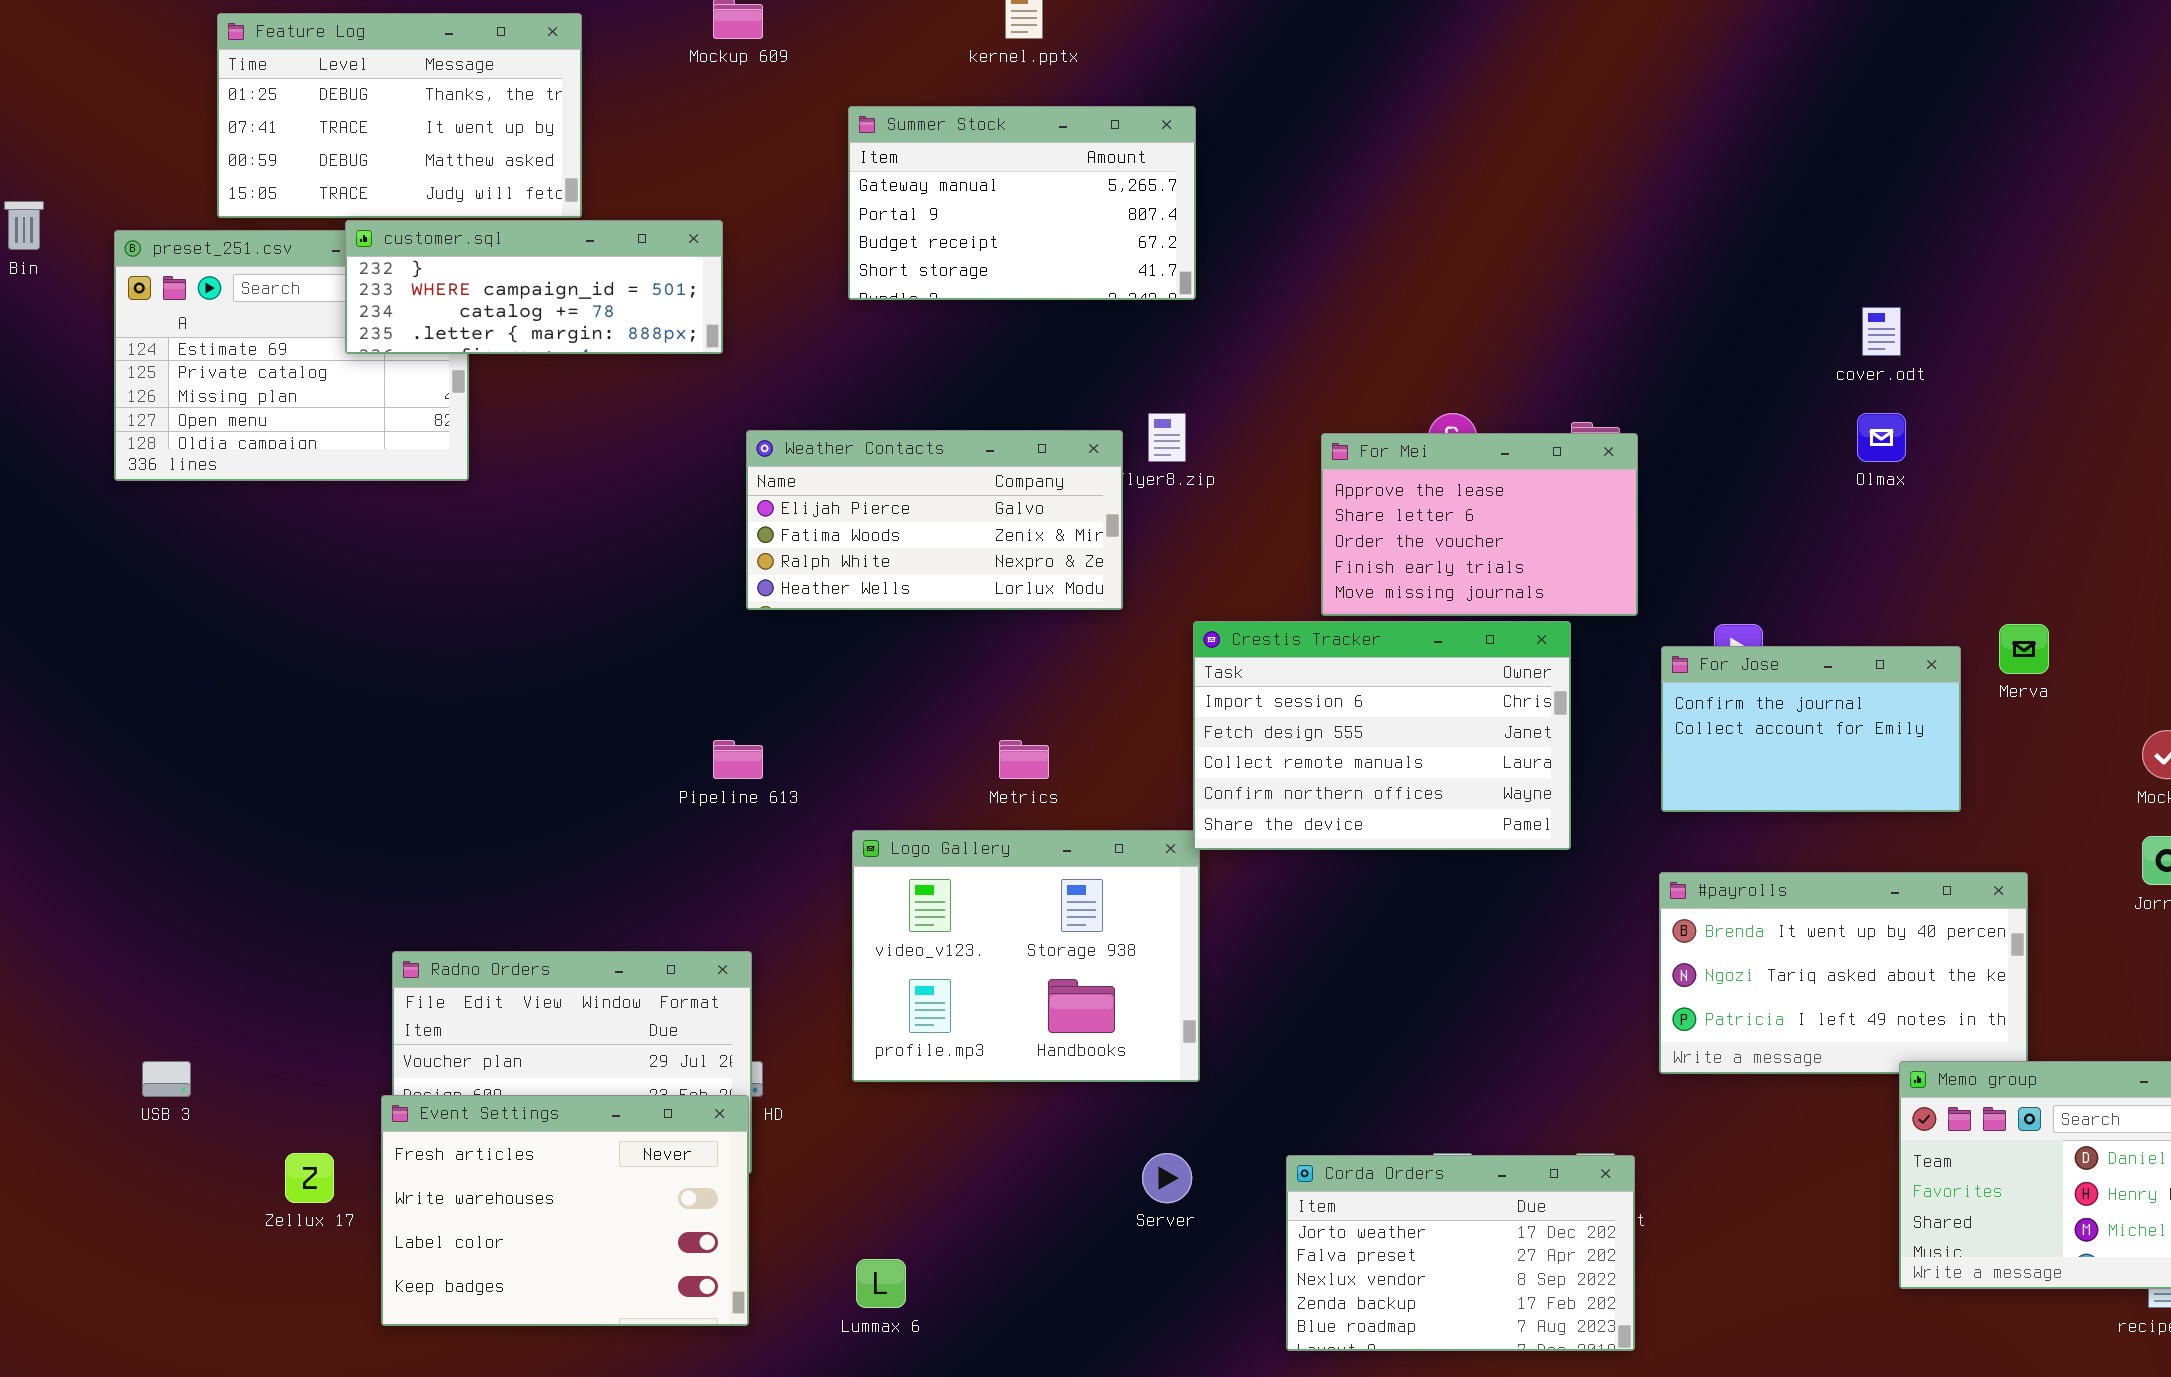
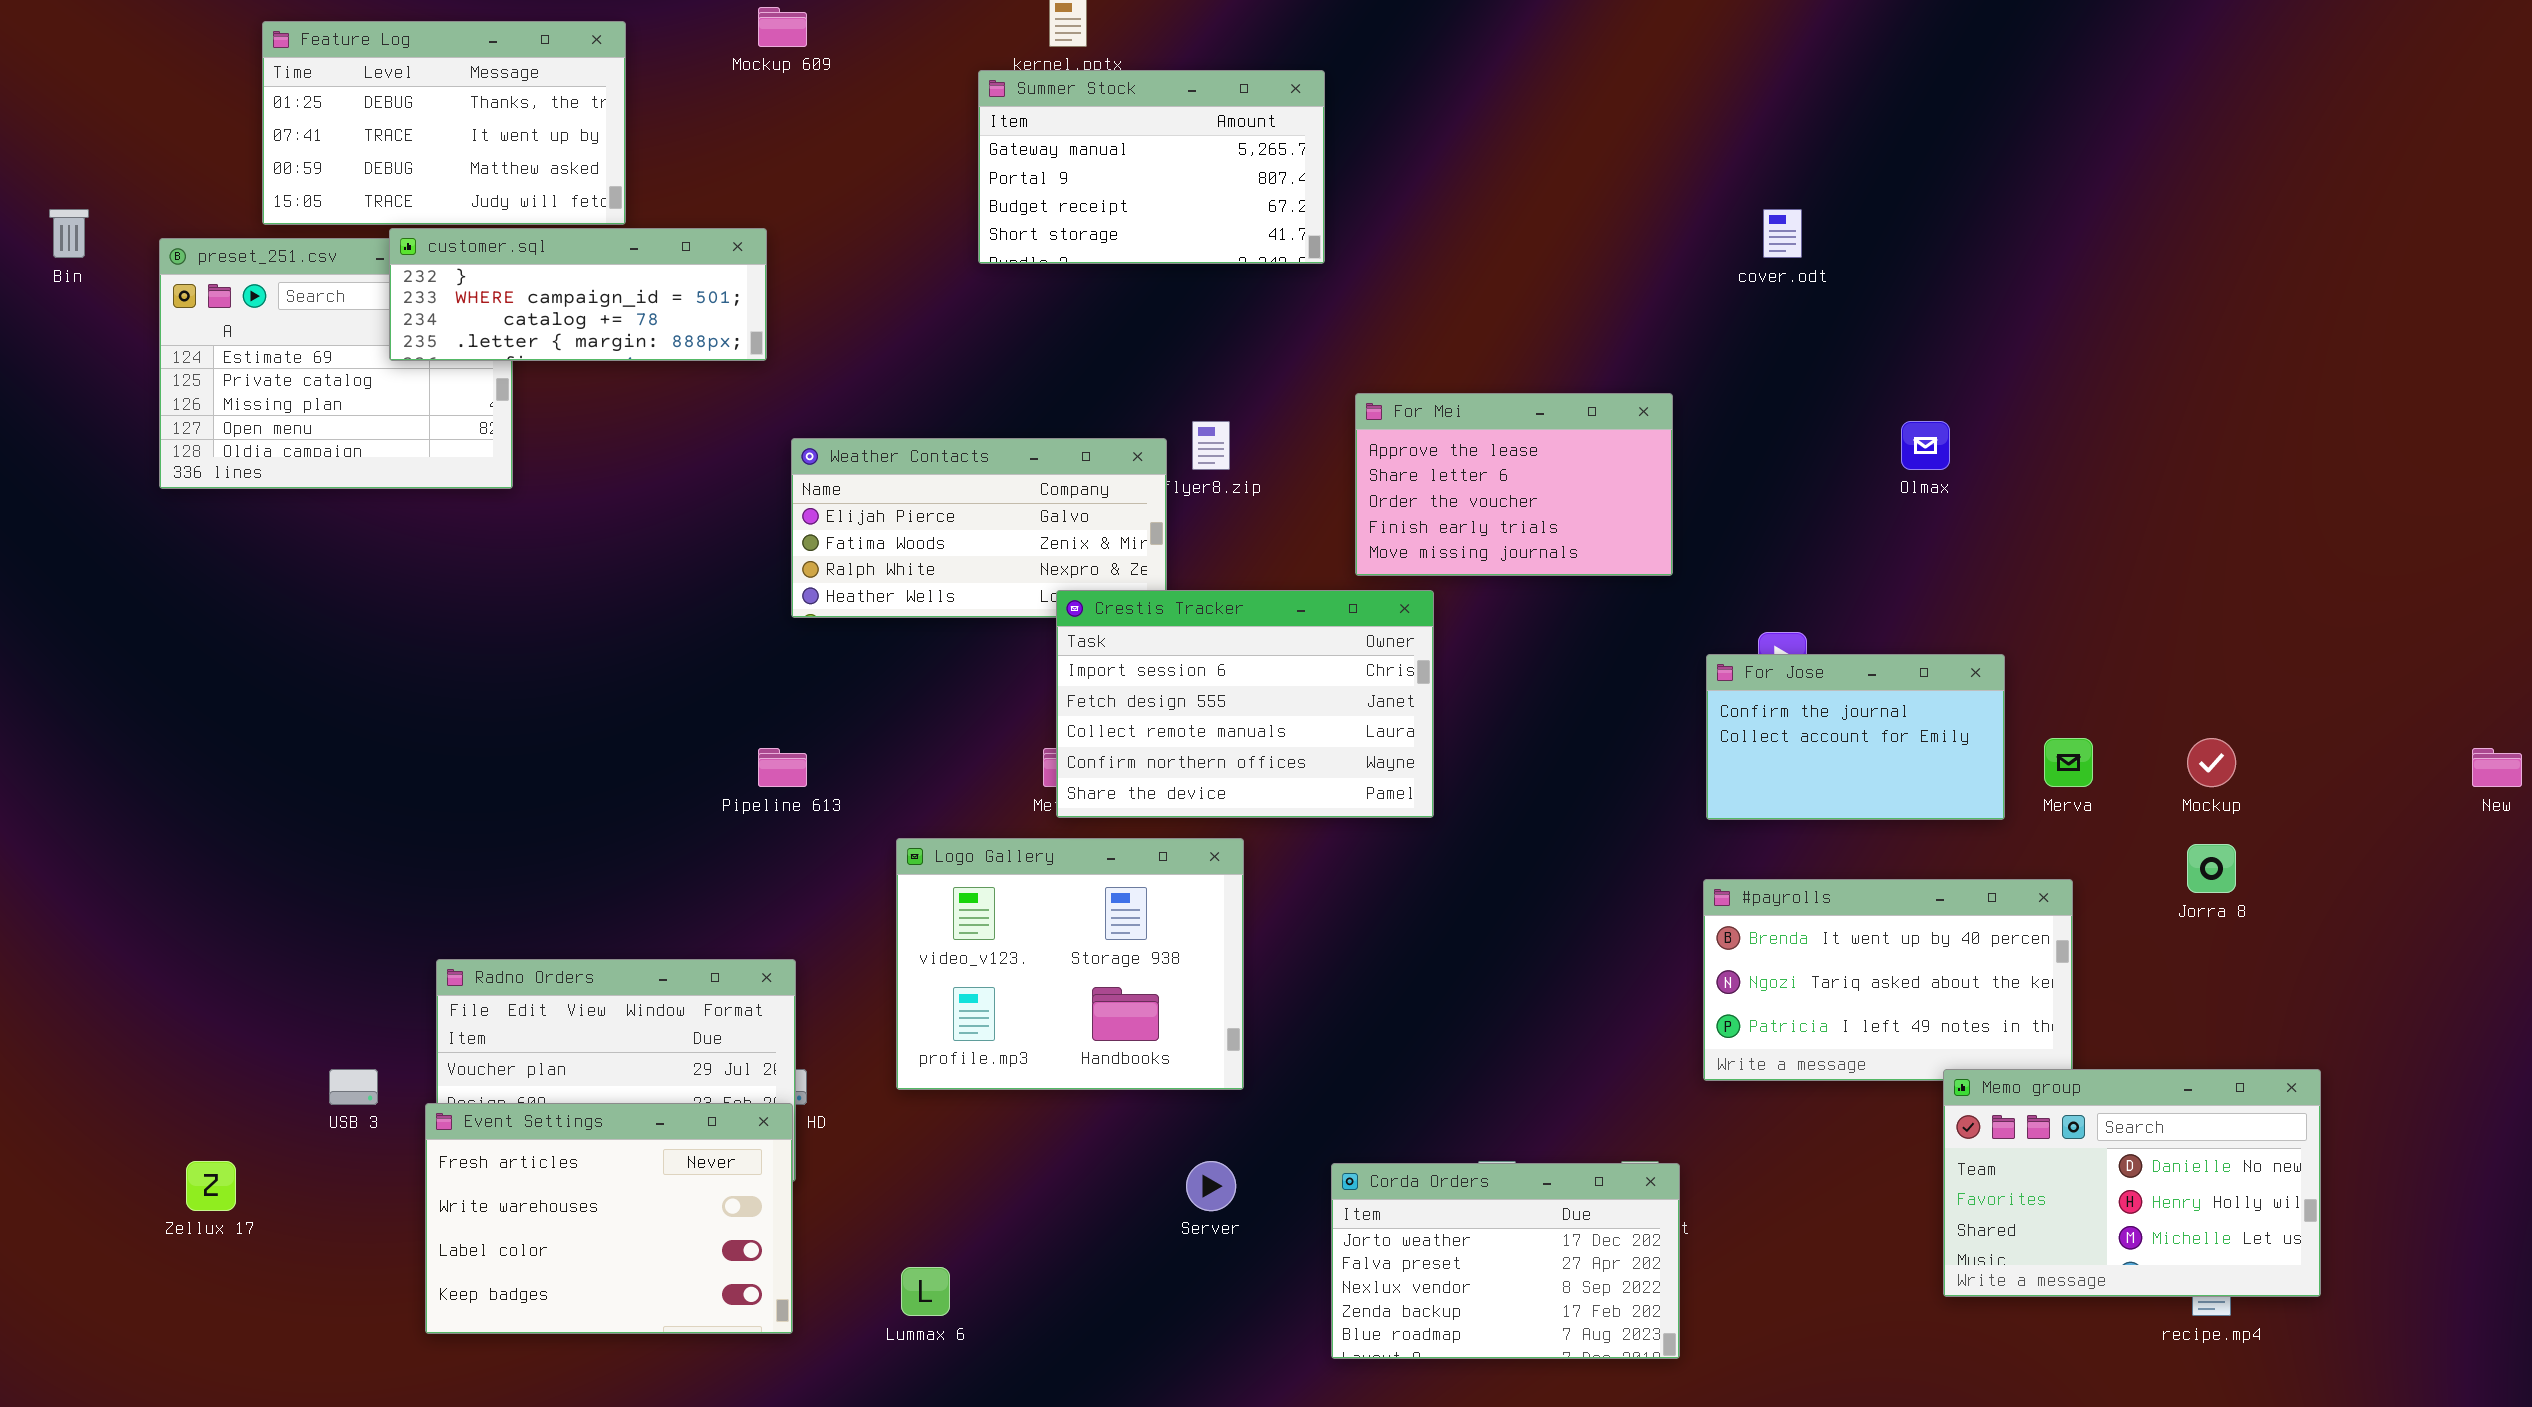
Summer Stock: [848,106,1196,300] -> [978,70,1325,264], moved
cover.odt: [1862,307,1901,356] -> [1763,209,1802,258], moved
For Mei: [1321,433,1638,616] -> [1355,393,1673,576], moved
Crestis Tracker: [1193,621,1571,850] -> [1056,590,1434,818], moved
Merva: [1999,624,2049,674] -> [2044,738,2093,787], moved
USB 3: [142,1061,191,1097] -> [329,1069,378,1105], moved
Zellux 17: [285,1153,334,1203] -> [186,1161,236,1211], moved

